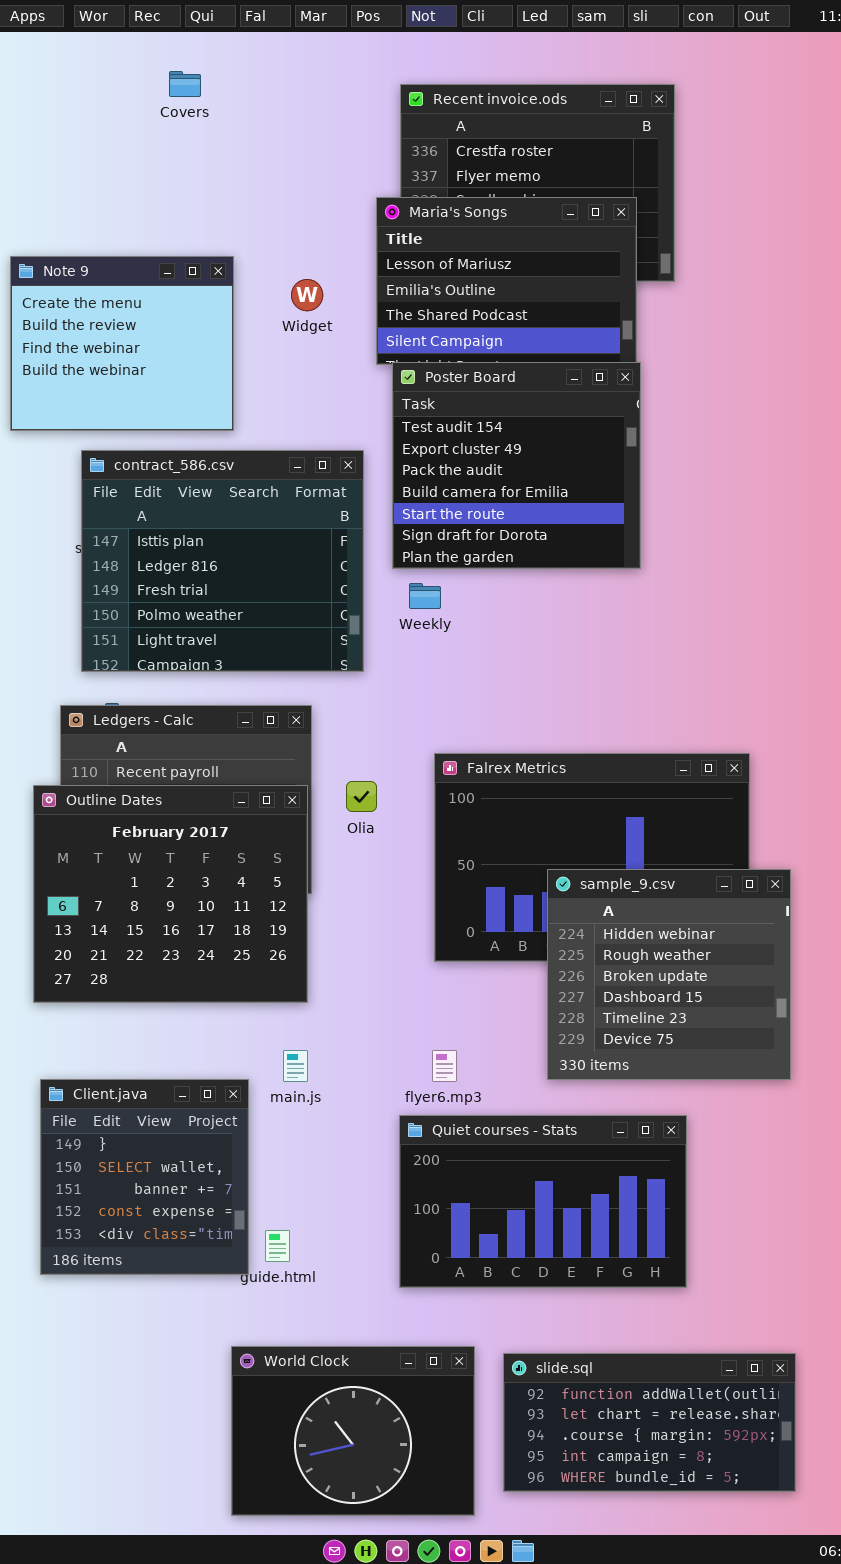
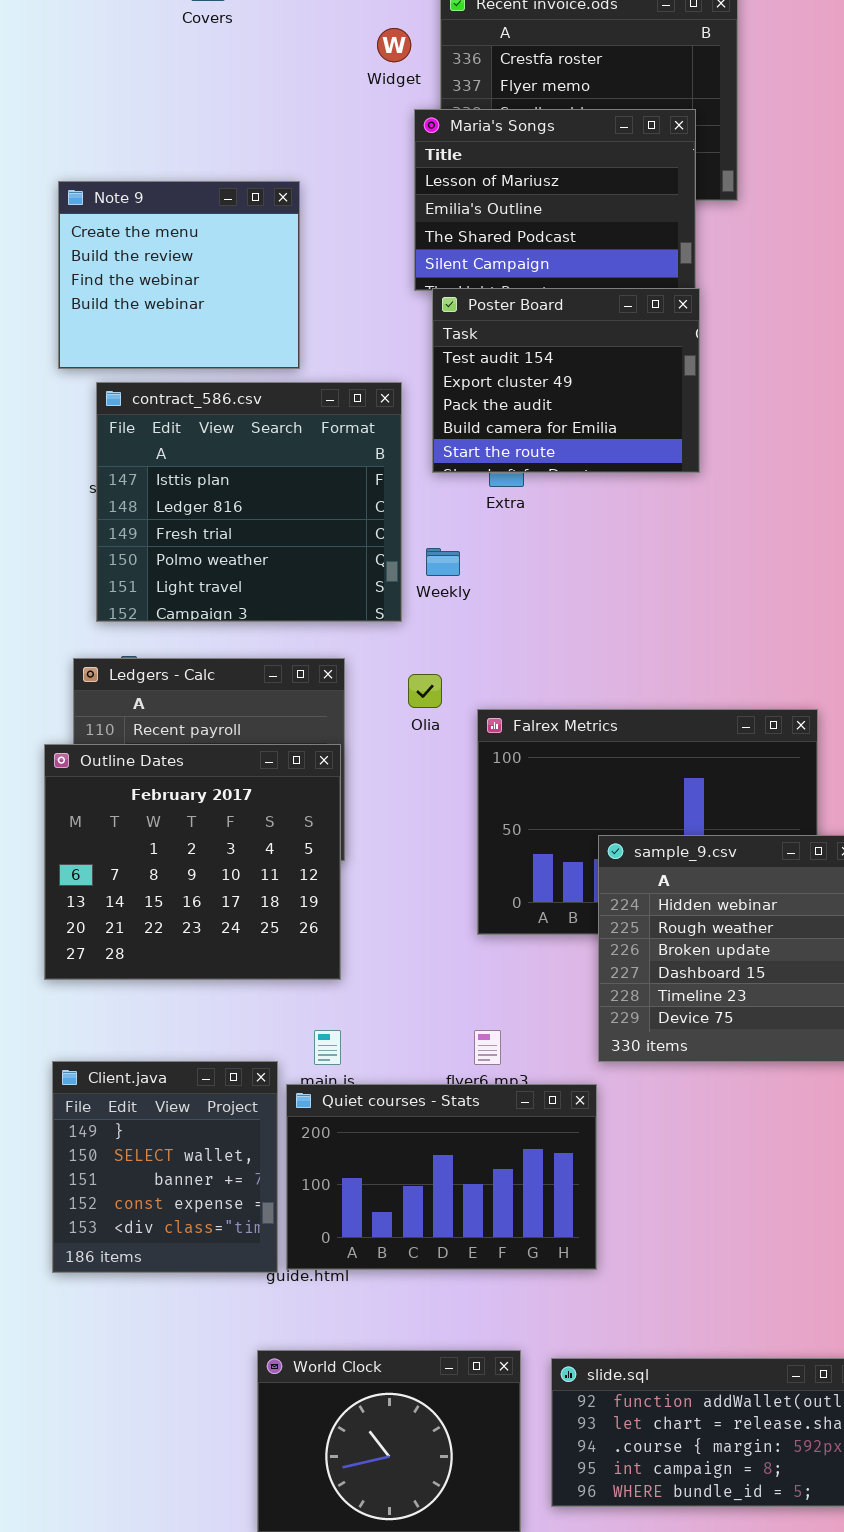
Note 9: [10,256,234,431] -> [58,181,300,369], moved
Widget: [291,279,323,311] -> [377,28,411,62], moved
Poster Board: [392,362,641,569] -> [432,288,700,473], resized
Weekly: [409,583,441,609] -> [426,548,460,576], moved
Olia: [346,781,377,812] -> [408,674,442,708], moved
Quiet courses - Stats: [399,1115,687,1288] -> [286,1084,597,1270], moved

